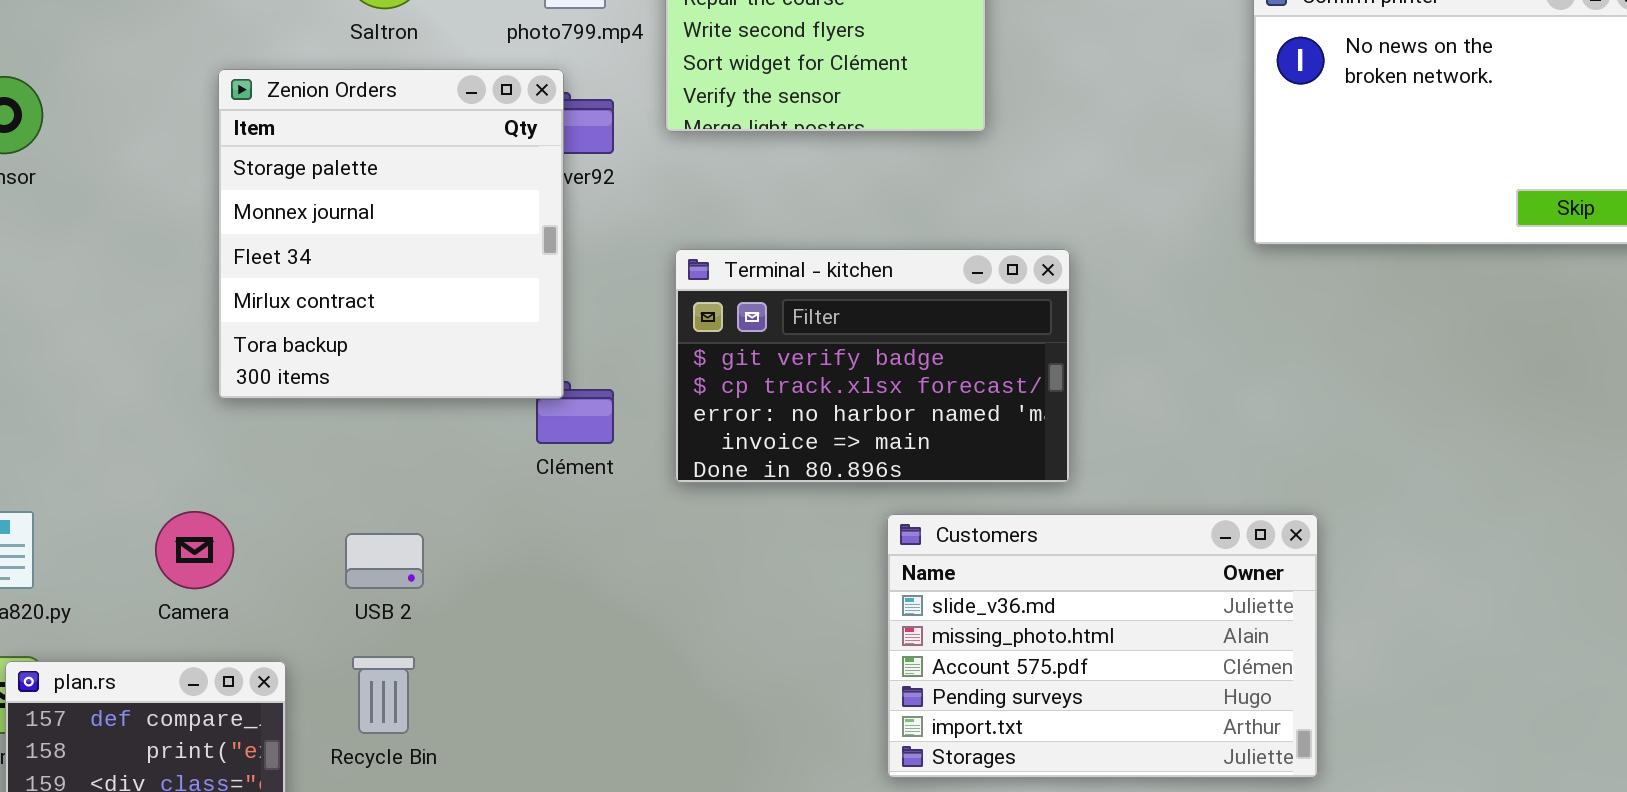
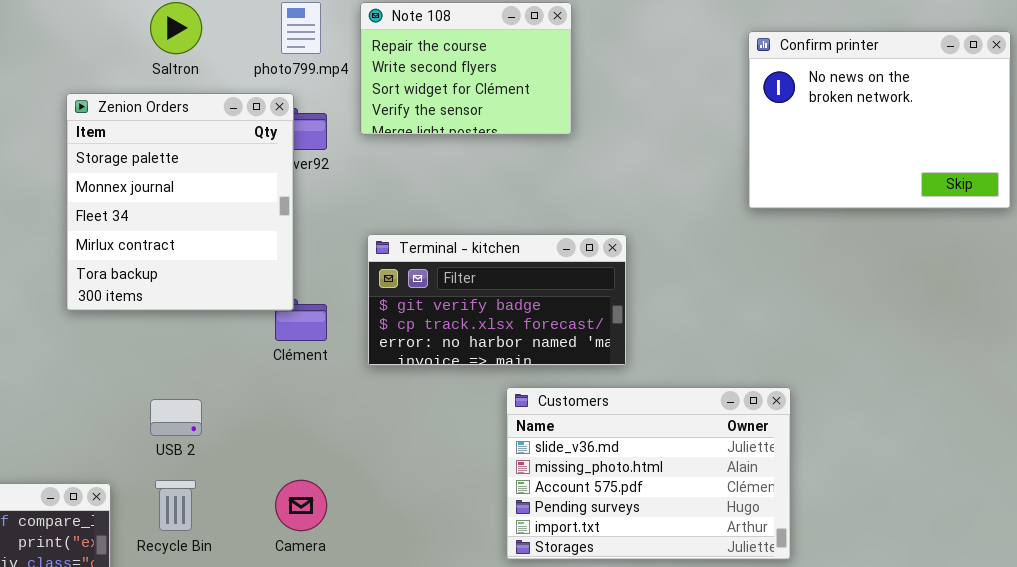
Terminal - kitchen: [675,249,1070,483] -> [367,234,627,366], resized
Camera: [155,511,234,589] -> [275,480,327,531], moved

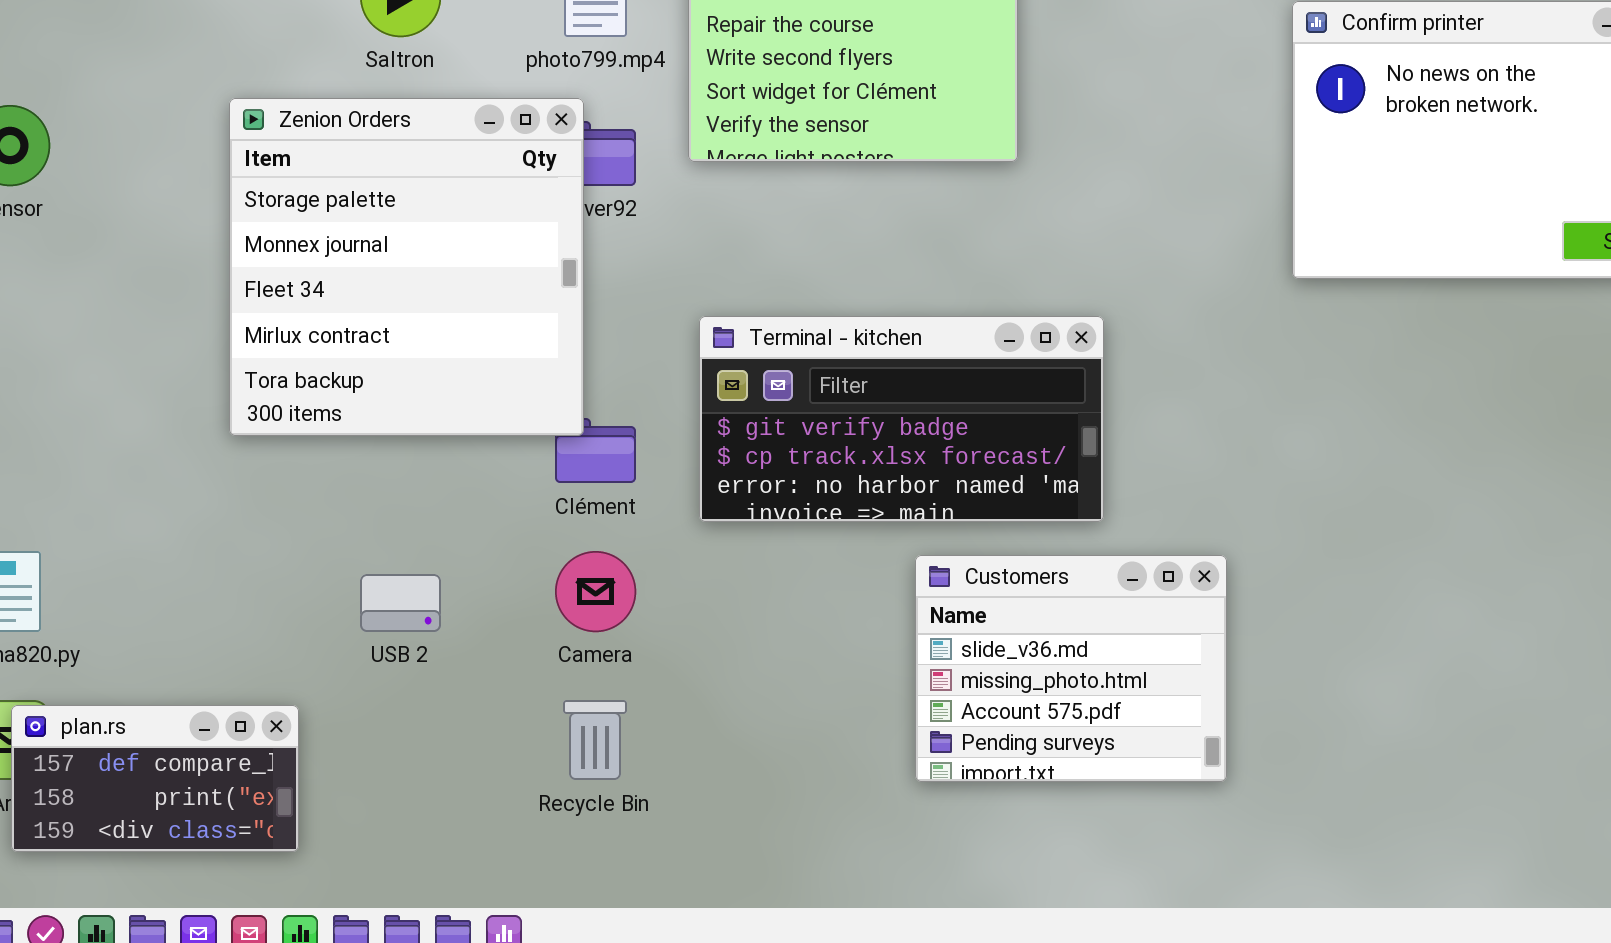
Customers: [506,387,791,560] -> [915,555,1227,782], resized
Recycle Bin: [155,480,196,531] -> [563,700,627,780], moved
Camera: [275,480,327,531] -> [555,551,636,632], moved

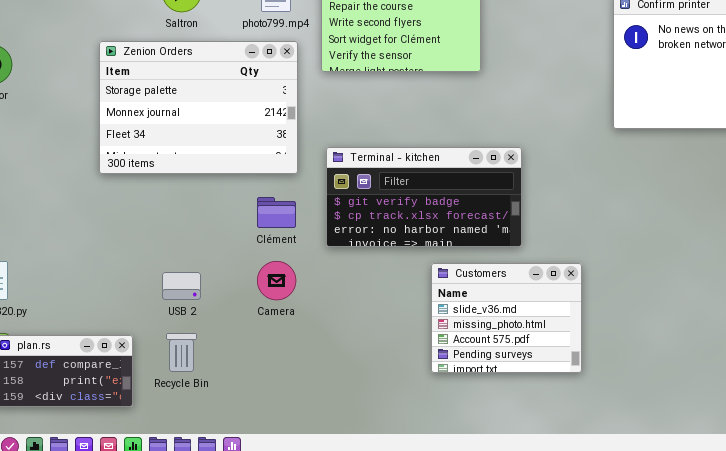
Zenion Orders: [229,98,584,436] -> [99,41,298,174], resized
Recycle Bin: [563,700,627,780] -> [166,333,197,372], moved

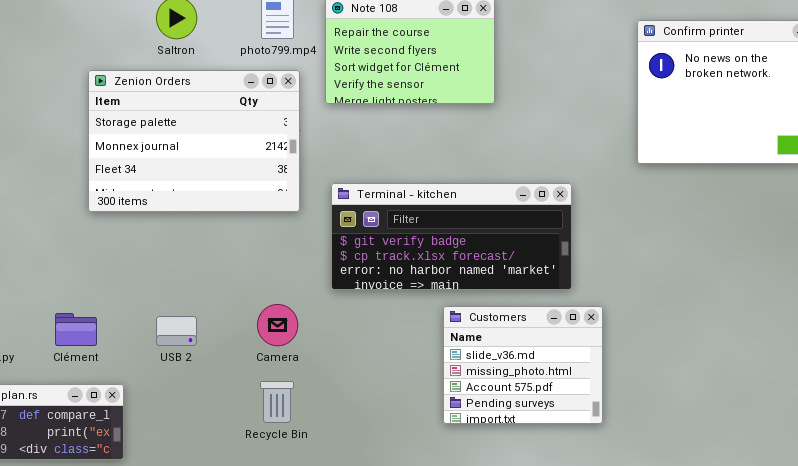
Terminal - kitchen: [326,147,522,247] -> [331,183,572,290], resized
Clément: [257,197,296,228] -> [55,313,97,346], moved
Recycle Bin: [166,333,197,372] -> [260,381,294,423], moved

